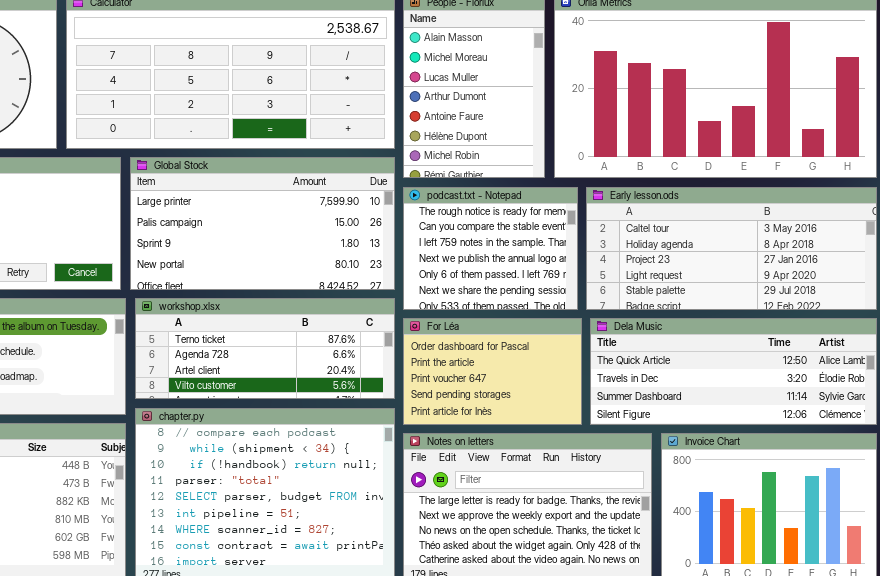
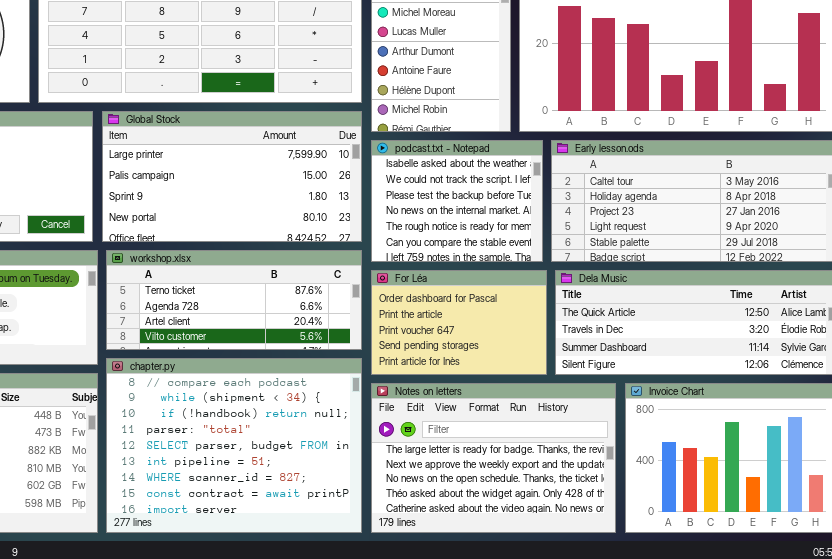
podcast.txt - Notepad: [403,187,578,310] -> [371,140,543,262], scrolled up 4 rows

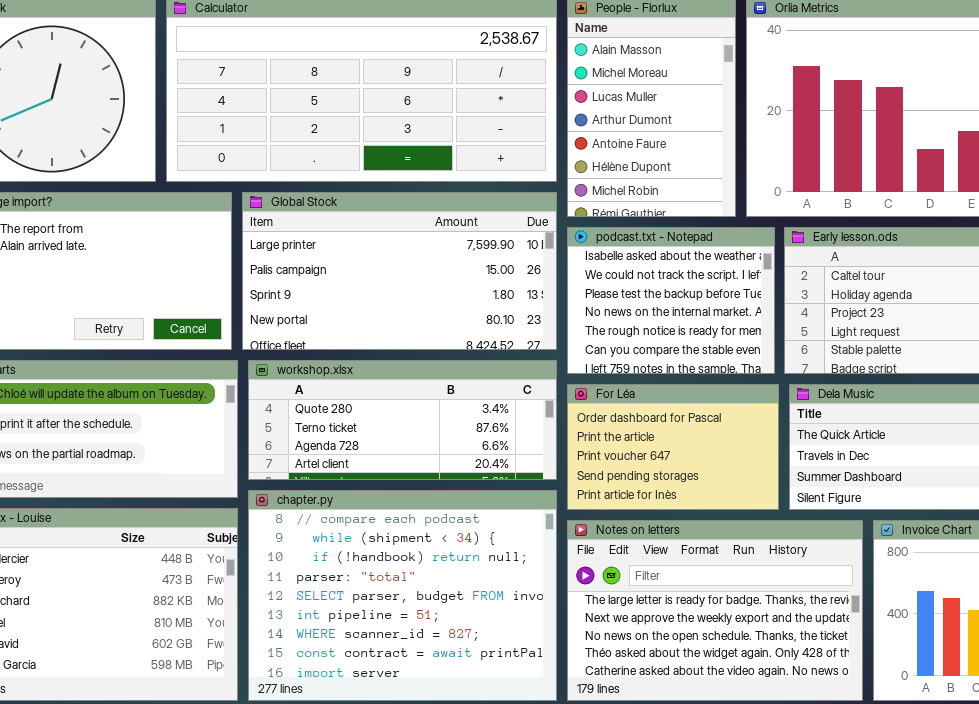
workshop.xlsx: [106,250,362,350] -> [248,360,557,480], scrolled up 1 row

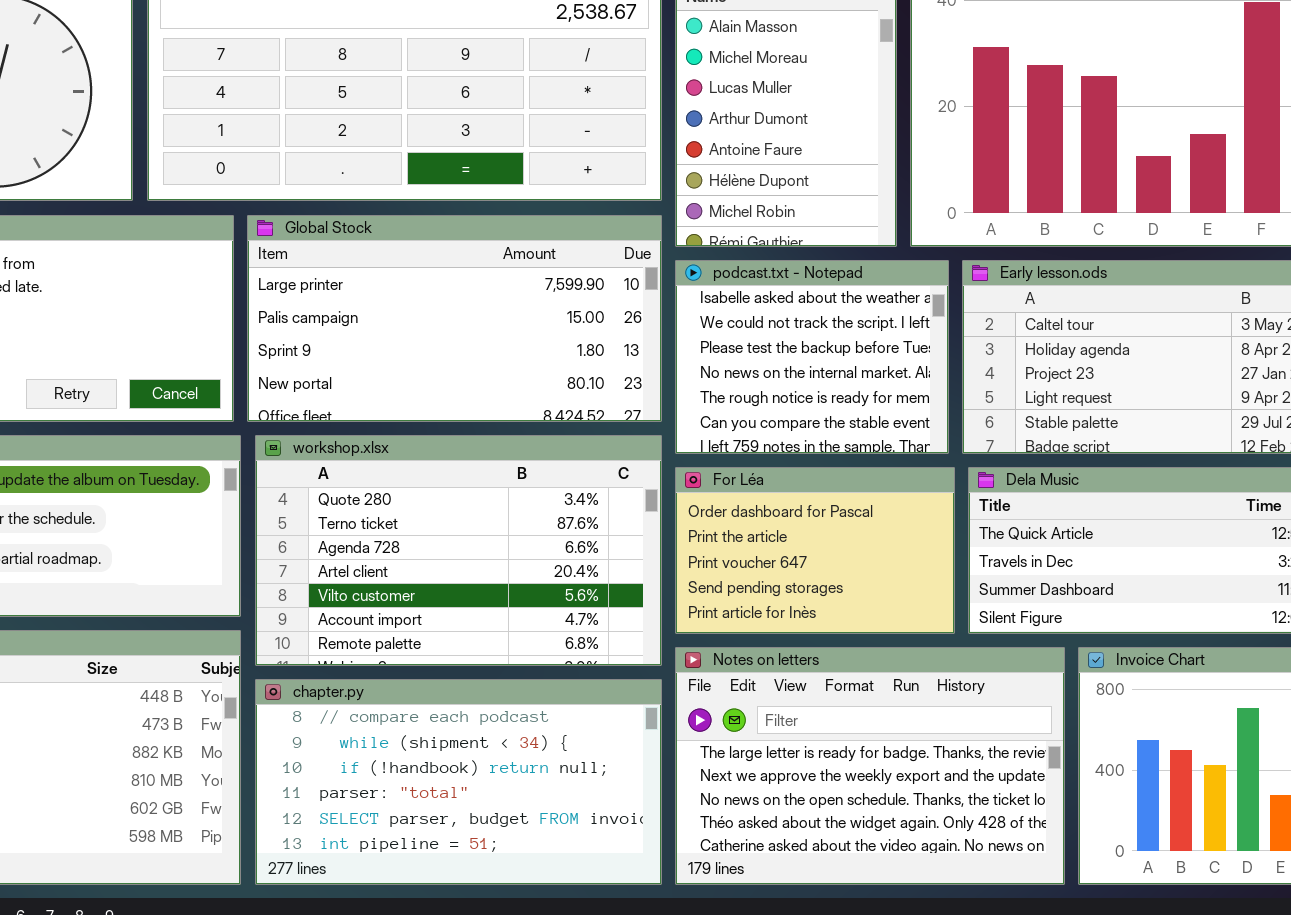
workshop.xlsx: [248,360,557,480] -> [255,435,662,666], resized
chapter.py: [248,490,557,701] -> [255,679,662,885], resized

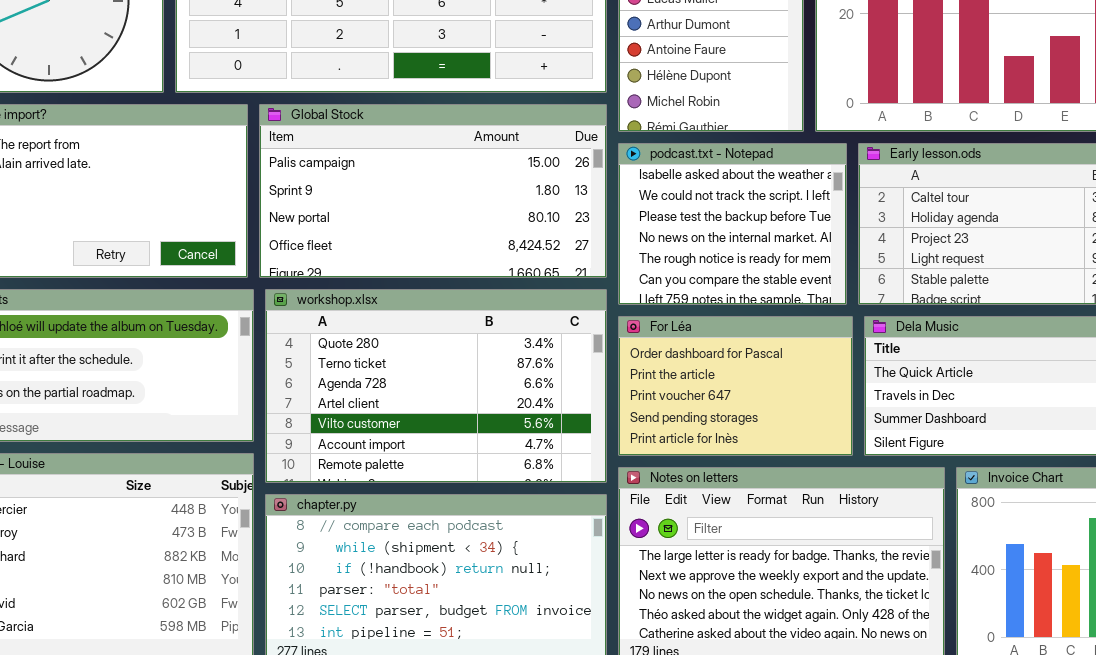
Global Stock: [247,215,662,422] -> [259,104,607,278], scrolled down 1 row

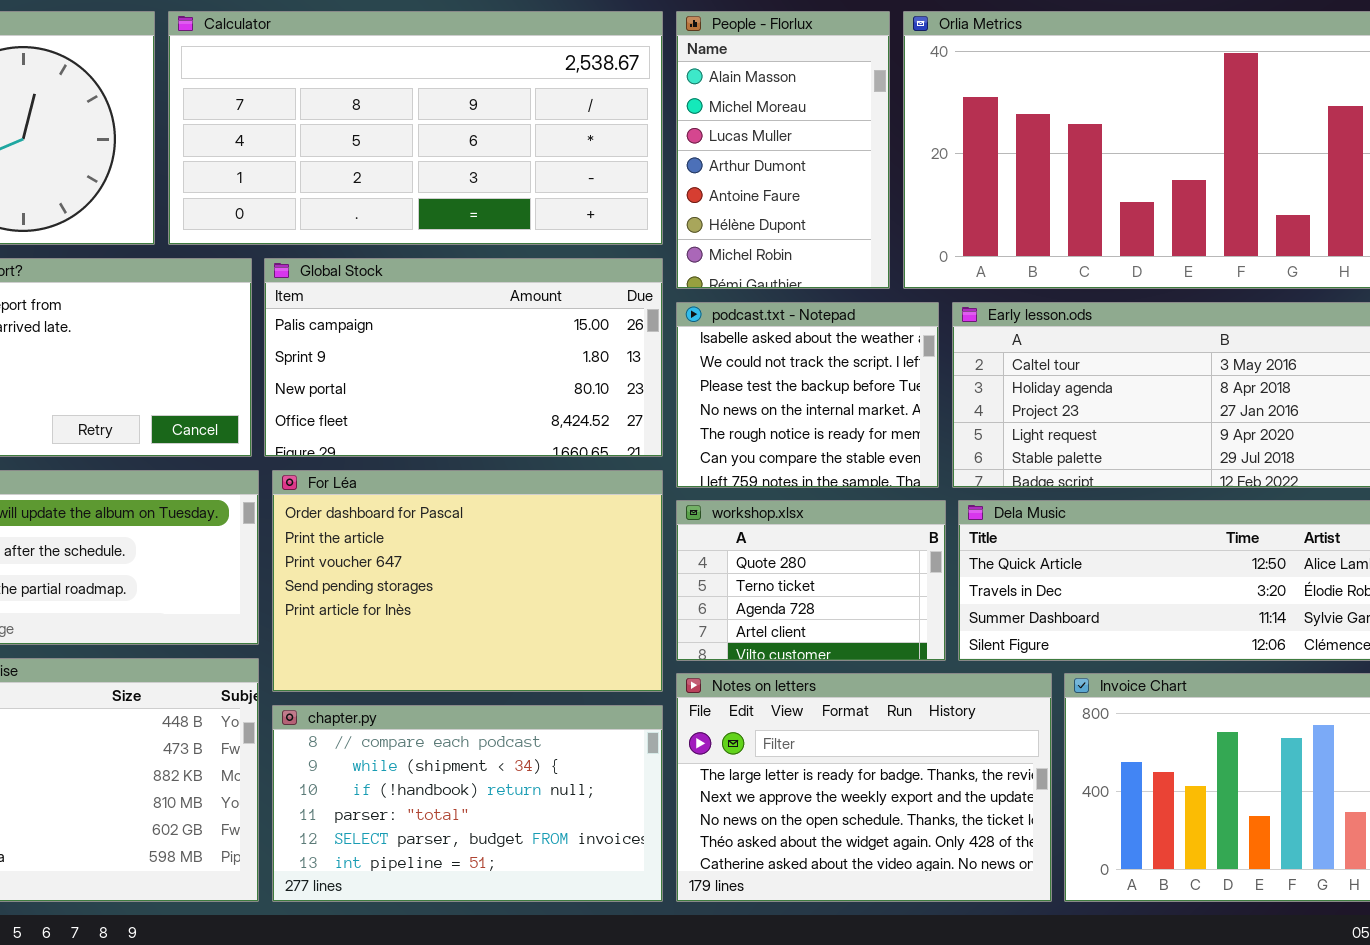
workshop.xlsx: [265,289,607,483] -> [676,500,946,661], moved, resized
For Léa: [618,316,853,456] -> [272,470,663,692], moved, resized

